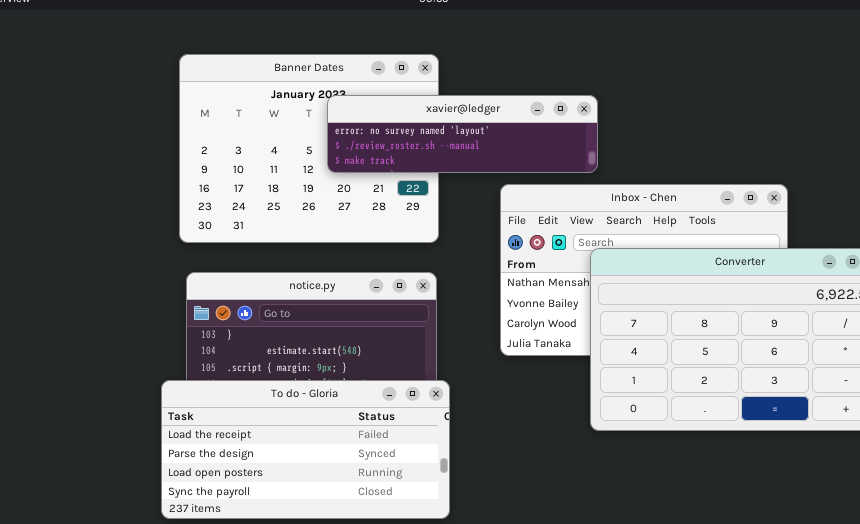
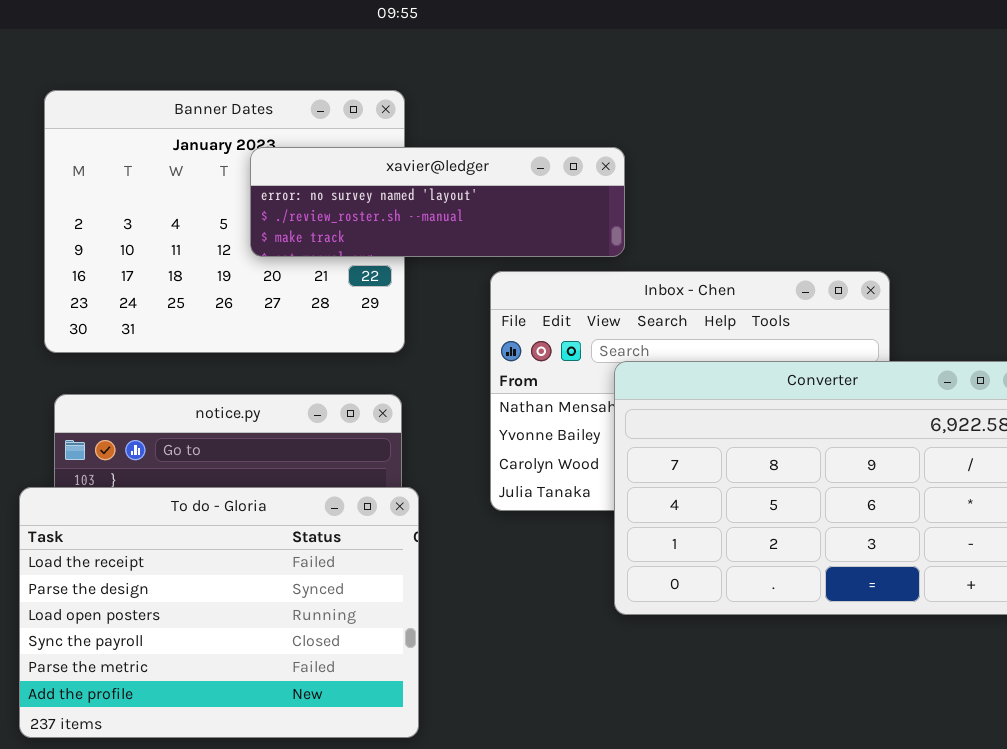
To do - Gloria: [161,380,450,519] -> [19,487,419,738], resized

